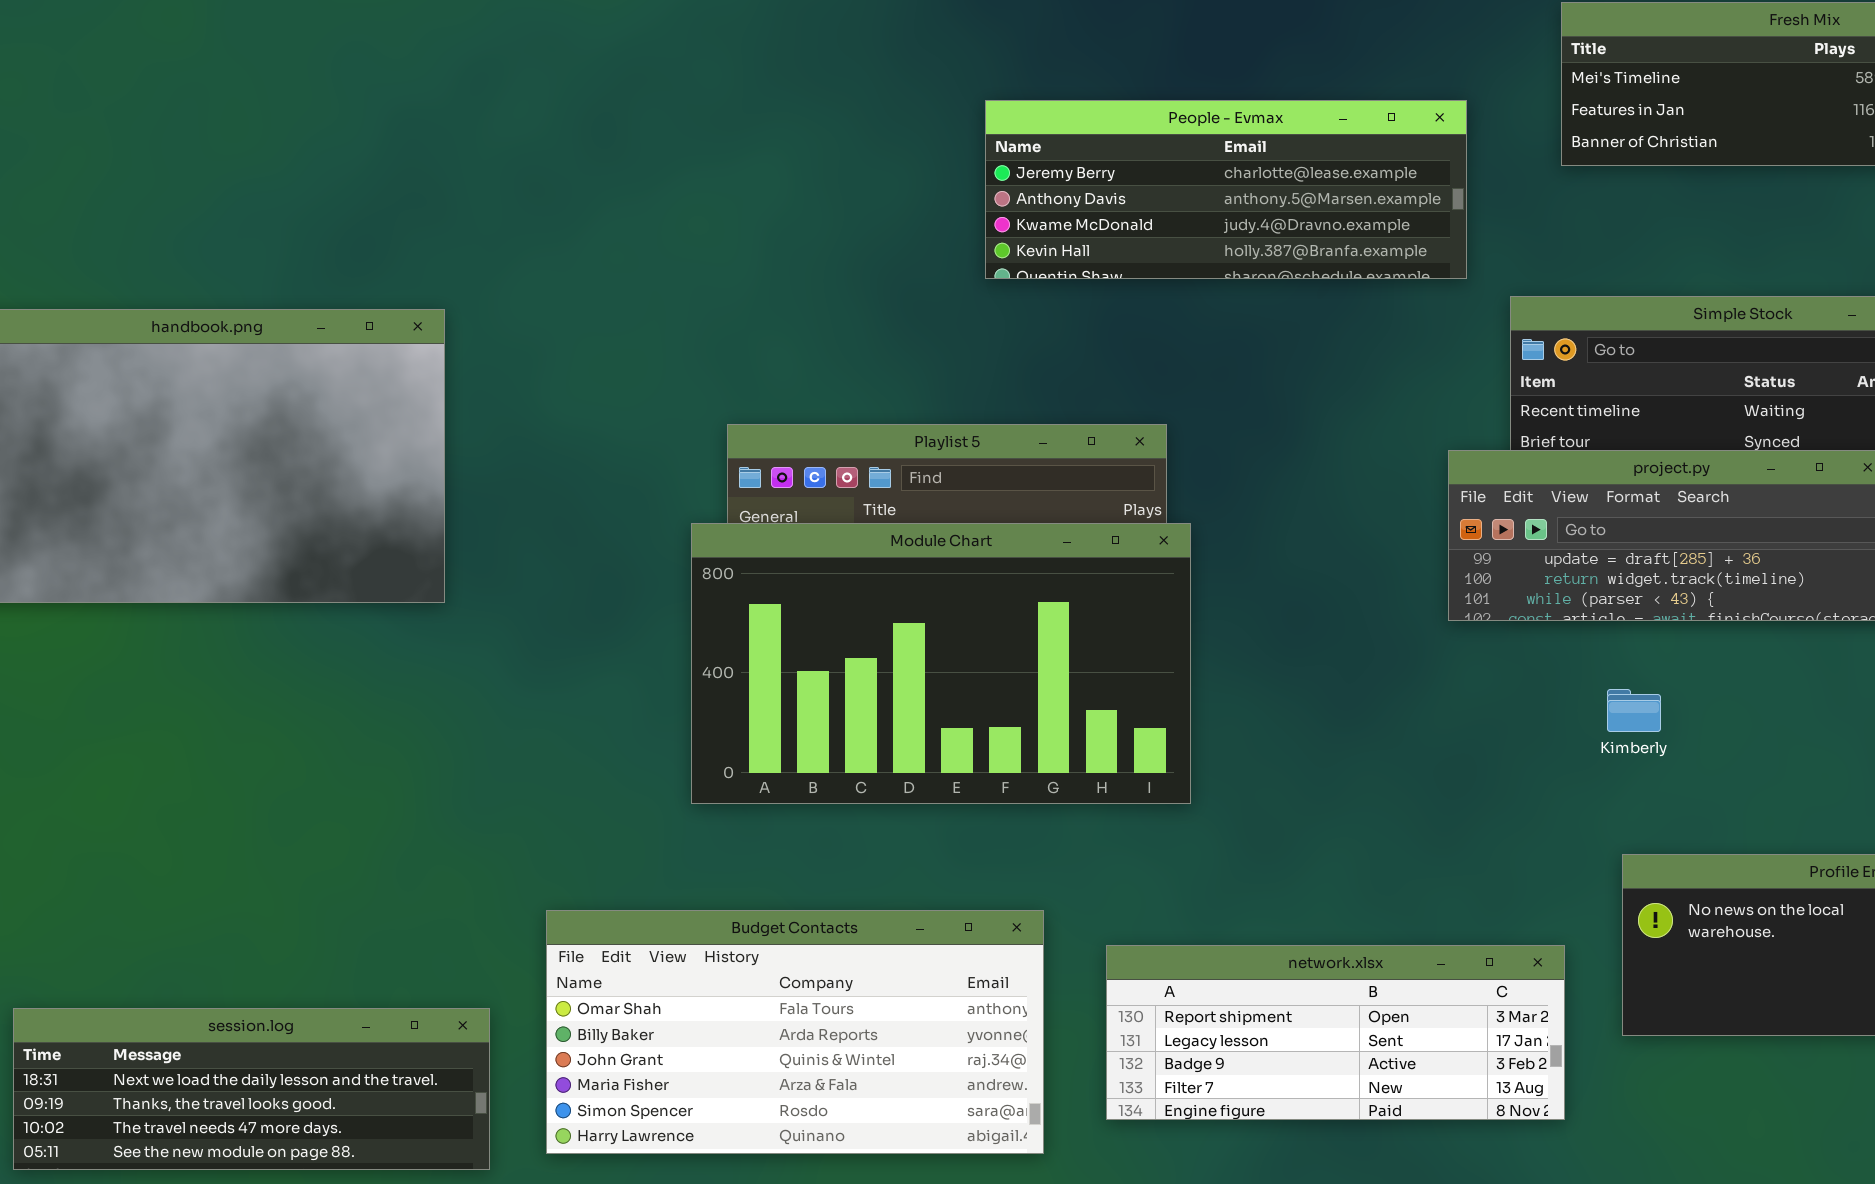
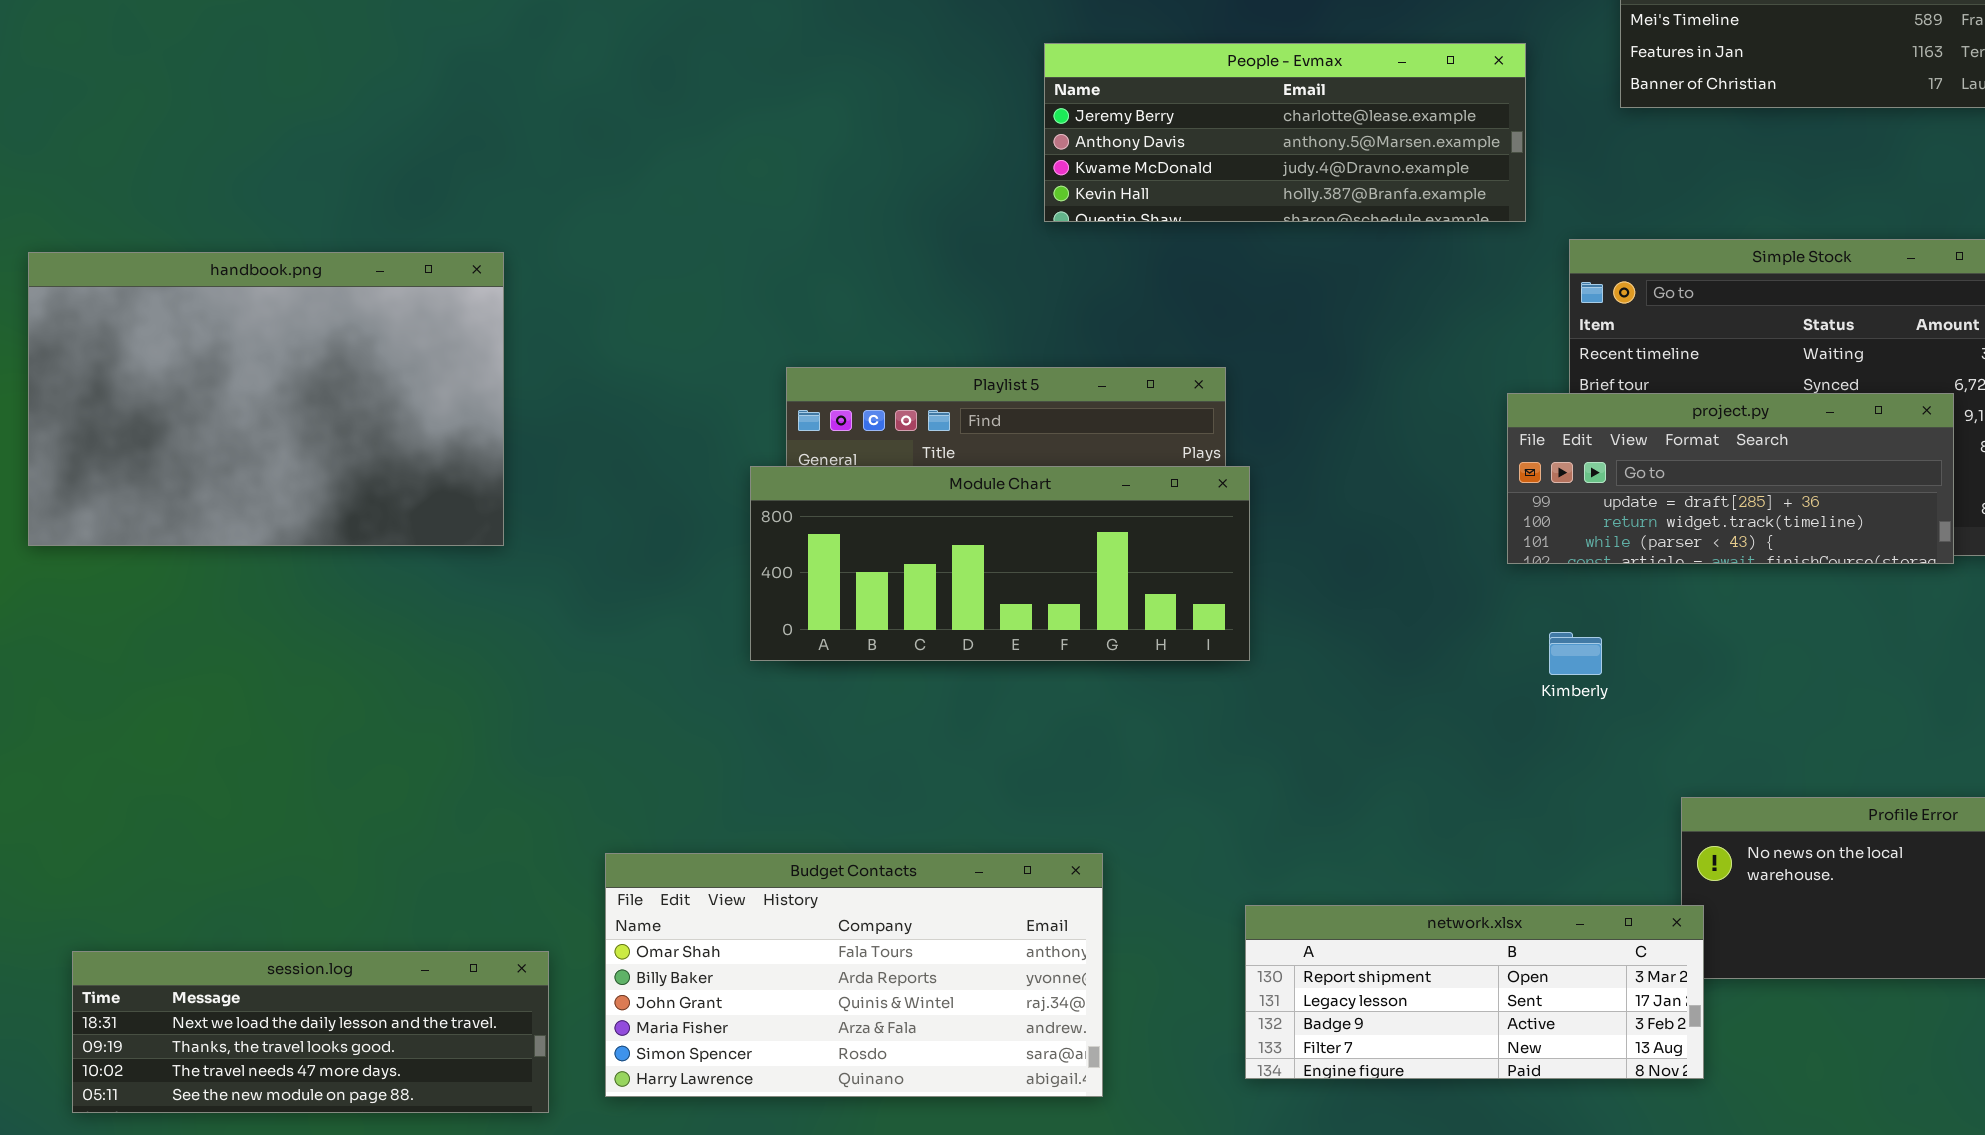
Module Chart: [691,523,1191,804] -> [750,466,1250,661], resized
Kimberly: [1607,689,1661,732] -> [1549,632,1602,675], moved
network.xlsx: [1106,945,1565,1120] -> [1245,905,1704,1079], moved

